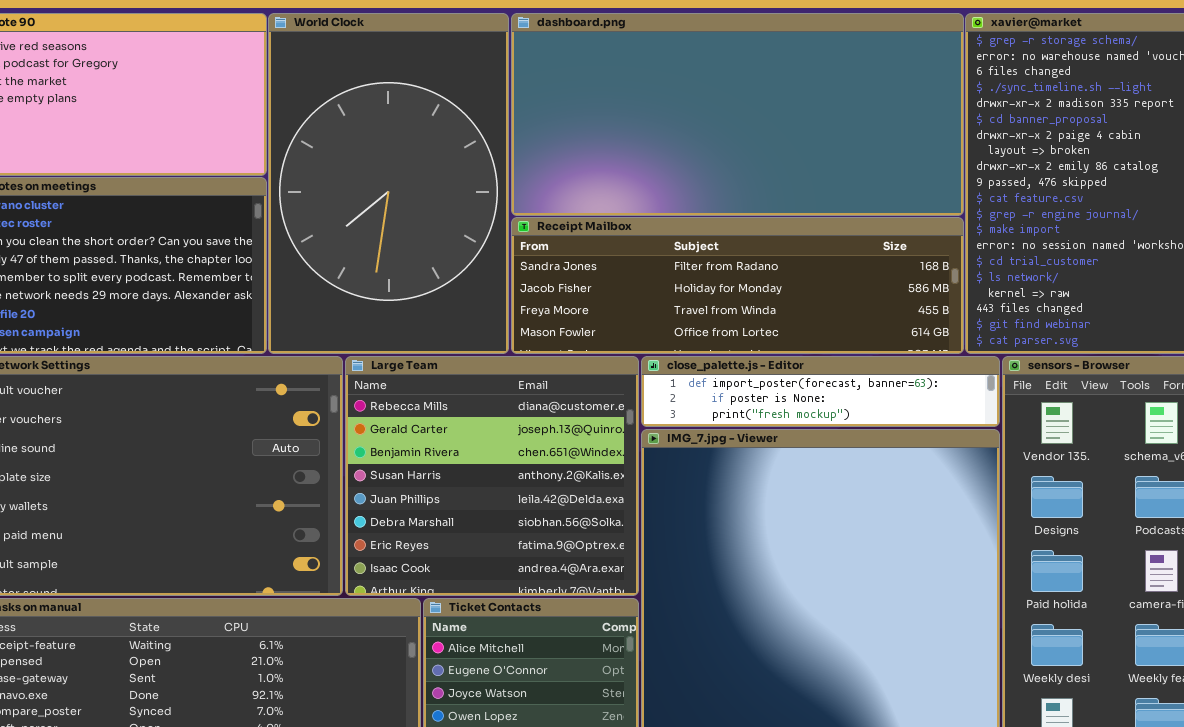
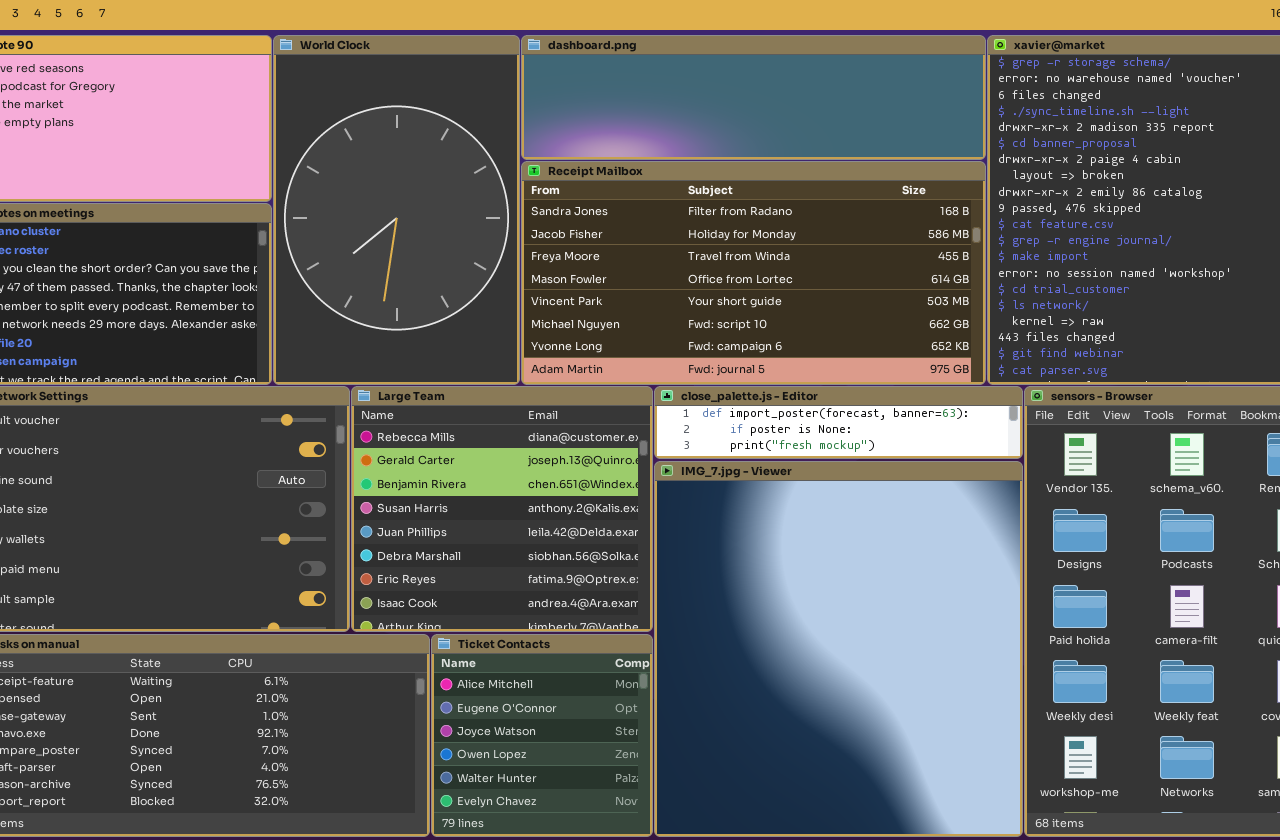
dashboard.png: [511,13,964,216] -> [521,35,986,160], resized
Receipt Mailbox: [511,217,964,354] -> [521,161,986,385], resized

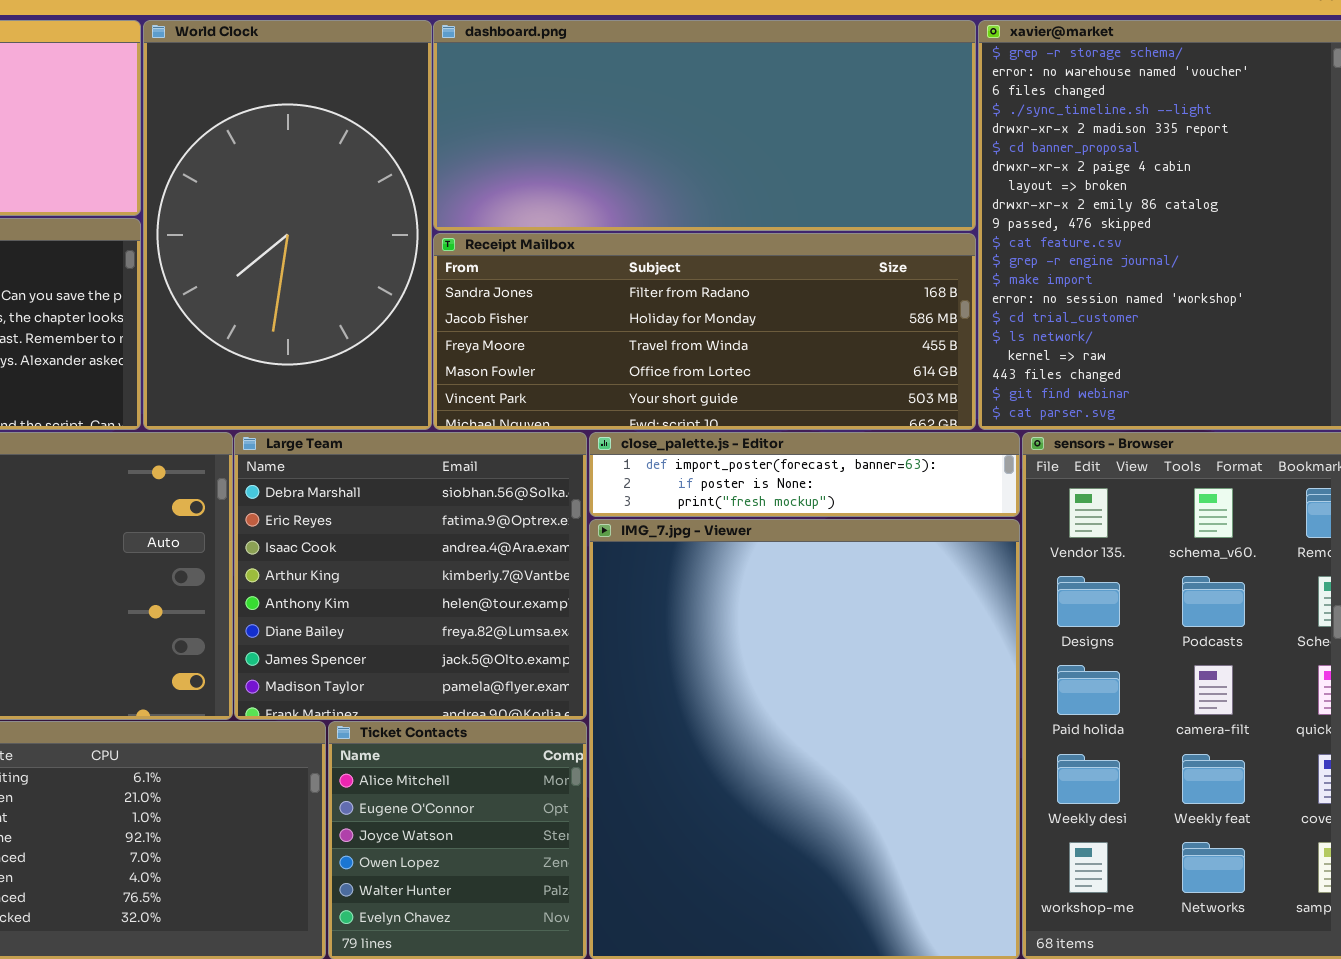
dashboard.png: [521,35,986,160] -> [433,20,976,231], resized
Receipt Mailbox: [521,161,986,385] -> [433,233,976,430], resized
Large Team: [351,386,653,632] -> [234,432,587,720], scrolled down 5 rows

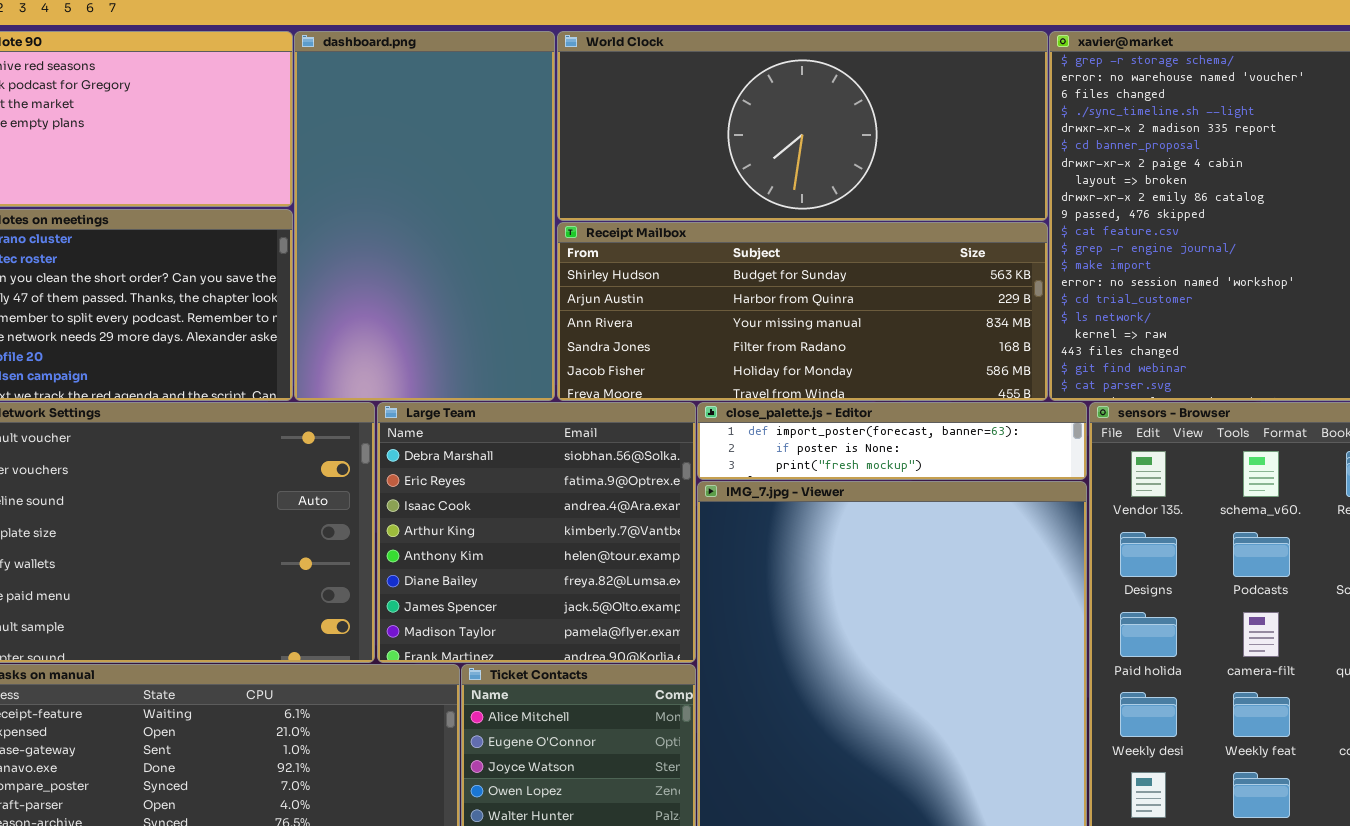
World Clock: [143,20,432,430] -> [557,31,1048,221], moved, resized
dashboard.png: [433,20,976,231] -> [294,31,555,401], moved, resized
Receipt Mailbox: [433,233,976,430] -> [557,222,1048,401], scrolled up 3 rows

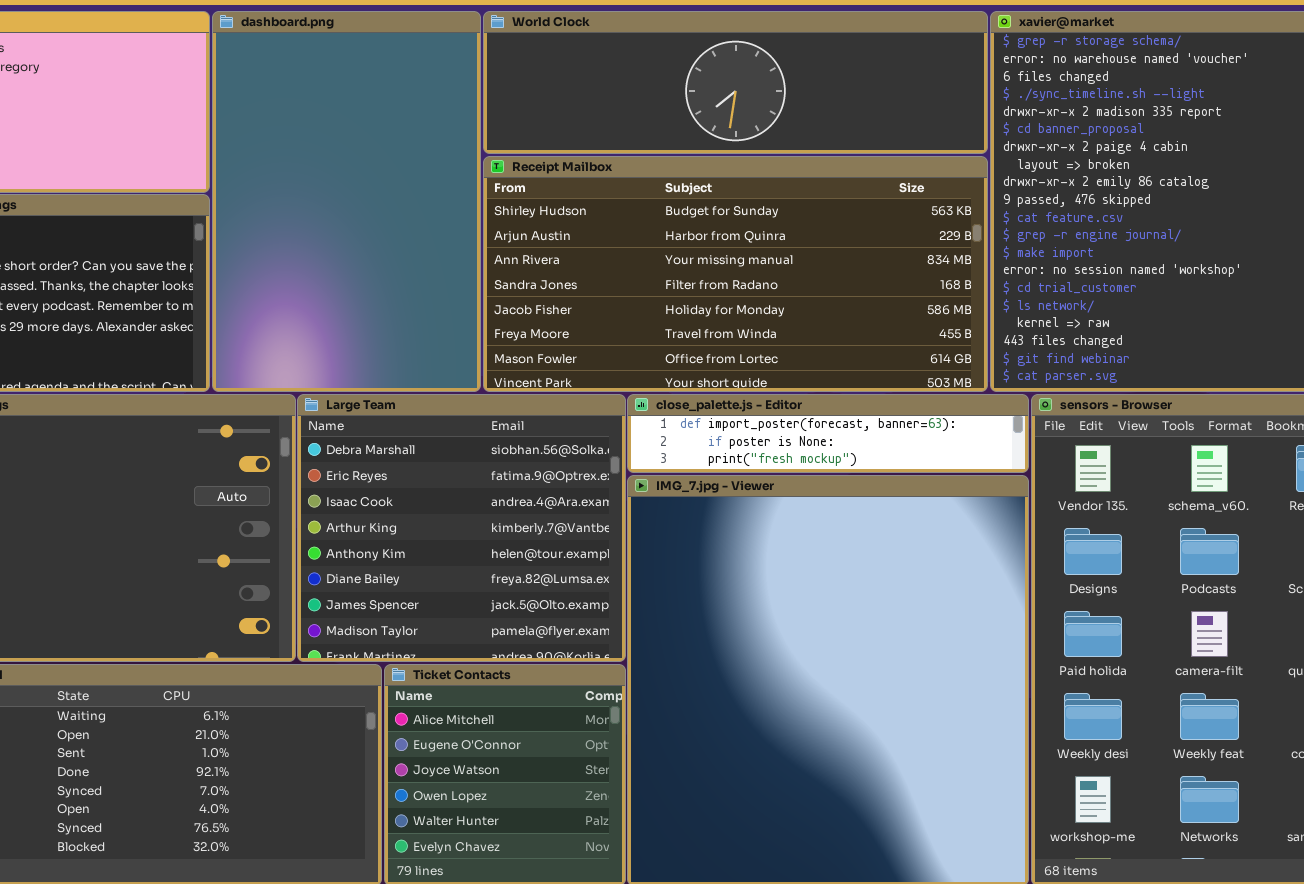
World Clock: [557,31,1048,221] -> [483,11,988,154], resized
Receipt Mailbox: [557,222,1048,401] -> [483,156,988,392], resized

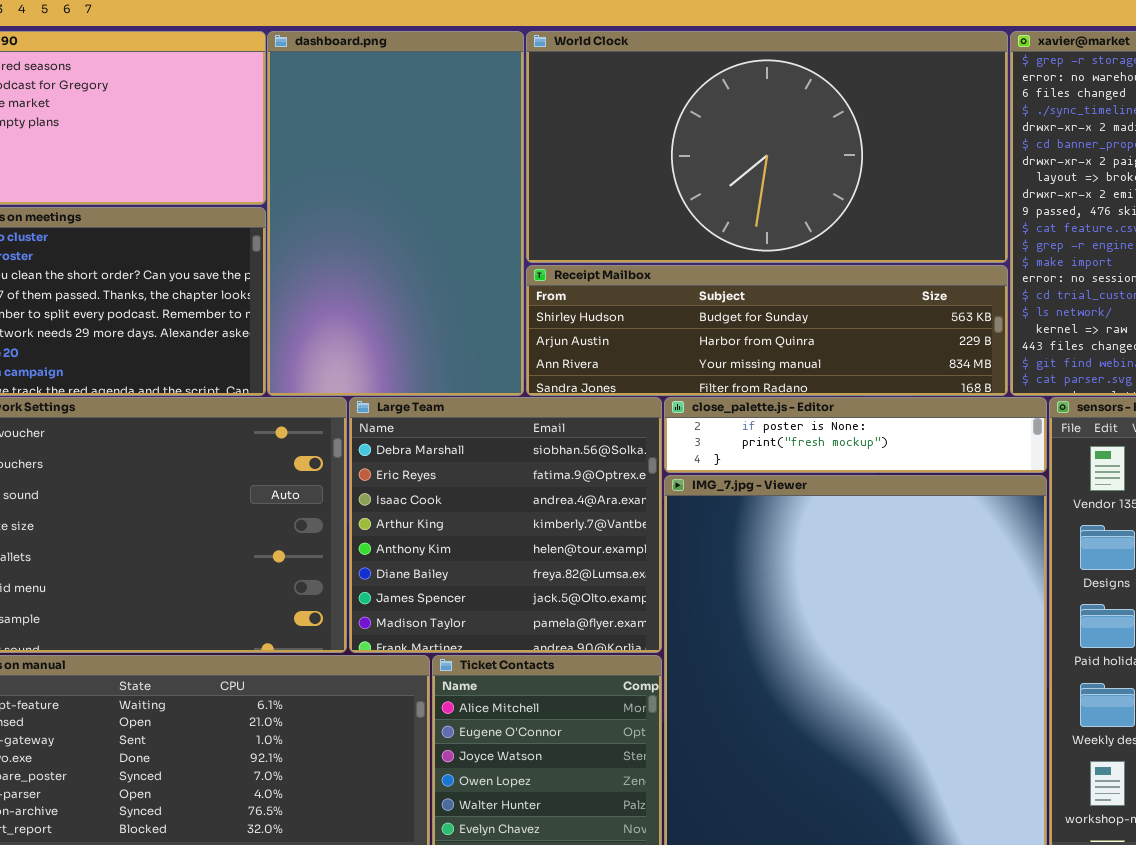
World Clock: [483,11,988,154] -> [526,31,1008,263], resized
Receipt Mailbox: [483,156,988,392] -> [526,265,1008,396], resized
close_palette.js - Editor: [627,394,1029,473] -> [664,397,1047,473], scrolled down 1 row

